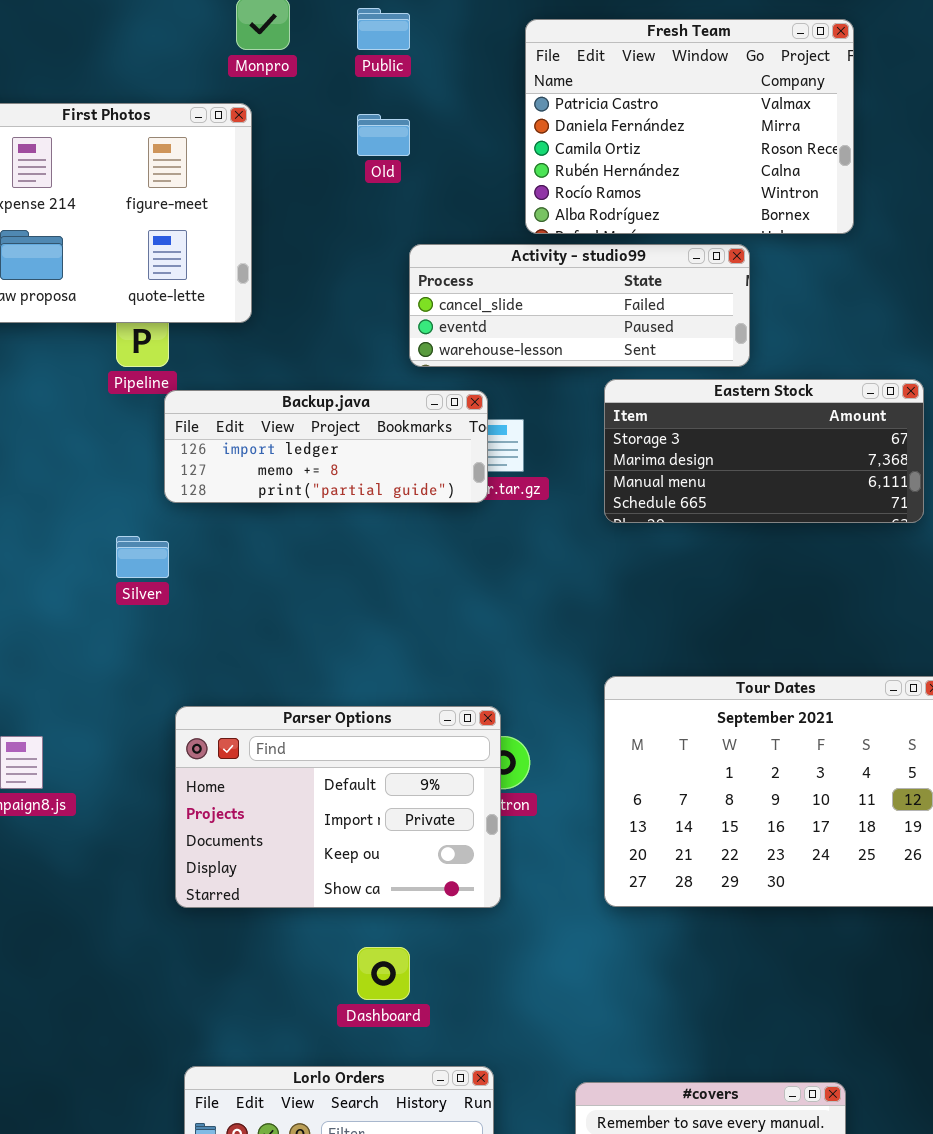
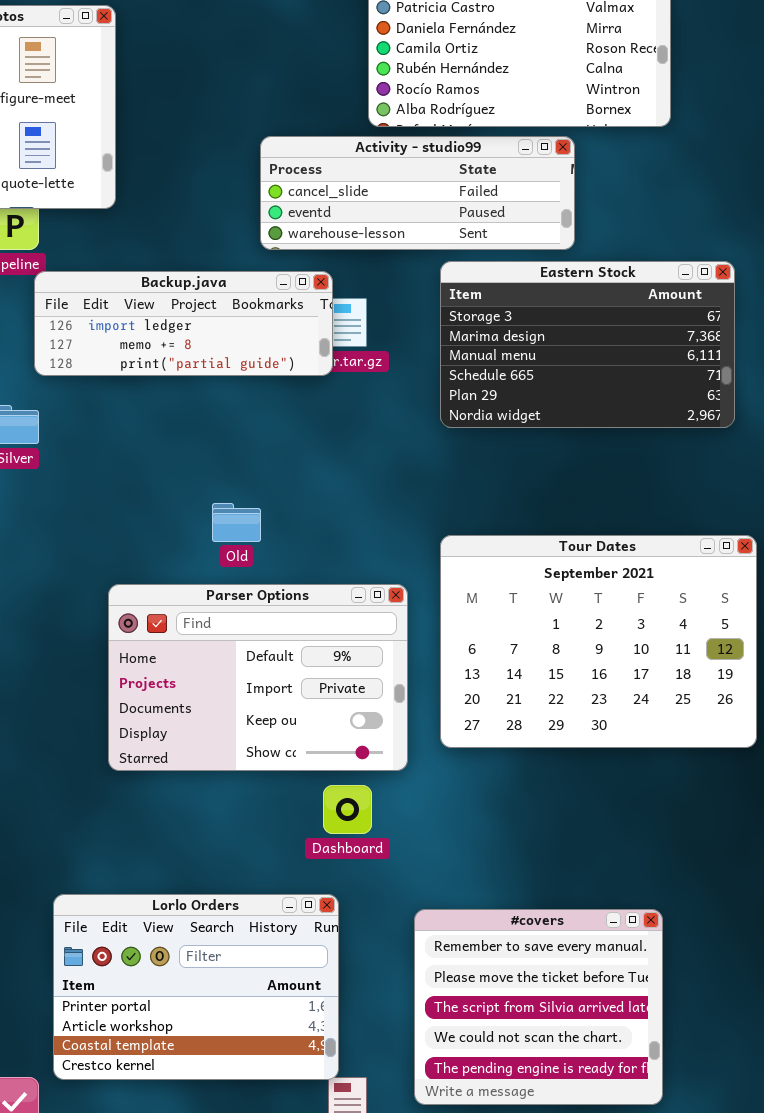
Old: [357,114,410,156] -> [212,503,261,542], moved
Eastern Stock: [604,379,924,523] -> [440,261,735,428], resized
Parser Options: [175,706,501,908] -> [108,584,408,771], moved
Dashboard: [357,947,410,1000] -> [323,785,372,834], moved

